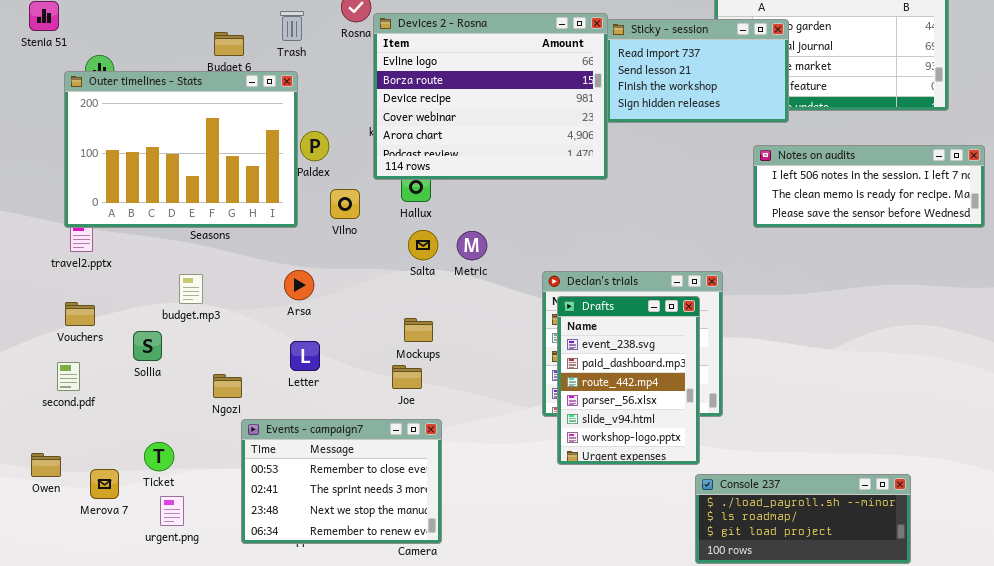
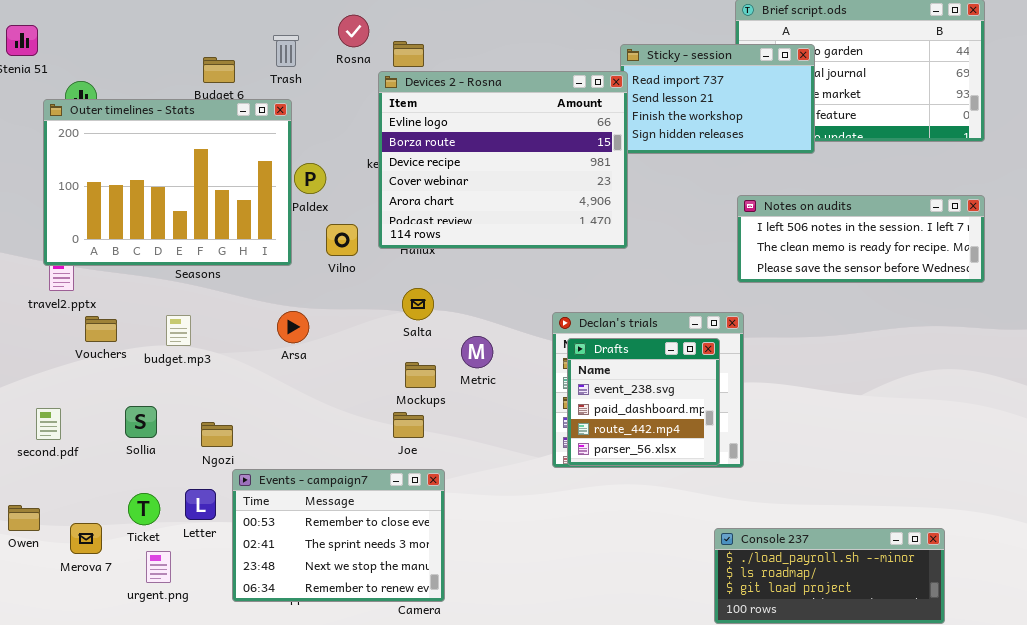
Devices 2 - Rosna: [373,13,608,180] -> [378,71,628,249], moved
Notes on audits: [753,145,985,228] -> [737,195,985,283], moved
Salta: [408,230,438,260] -> [402,288,434,320], moved
Metric: [457,231,487,260] -> [461,336,493,368], moved
Drafts: [557,296,700,465] -> [567,338,720,466], resized
Vouchers: [65,302,95,326] -> [85,316,117,342], moved
Sollia: [133,331,162,361] -> [125,406,157,438], moved
Letter: [290,341,320,371] -> [185,489,216,520], moved

